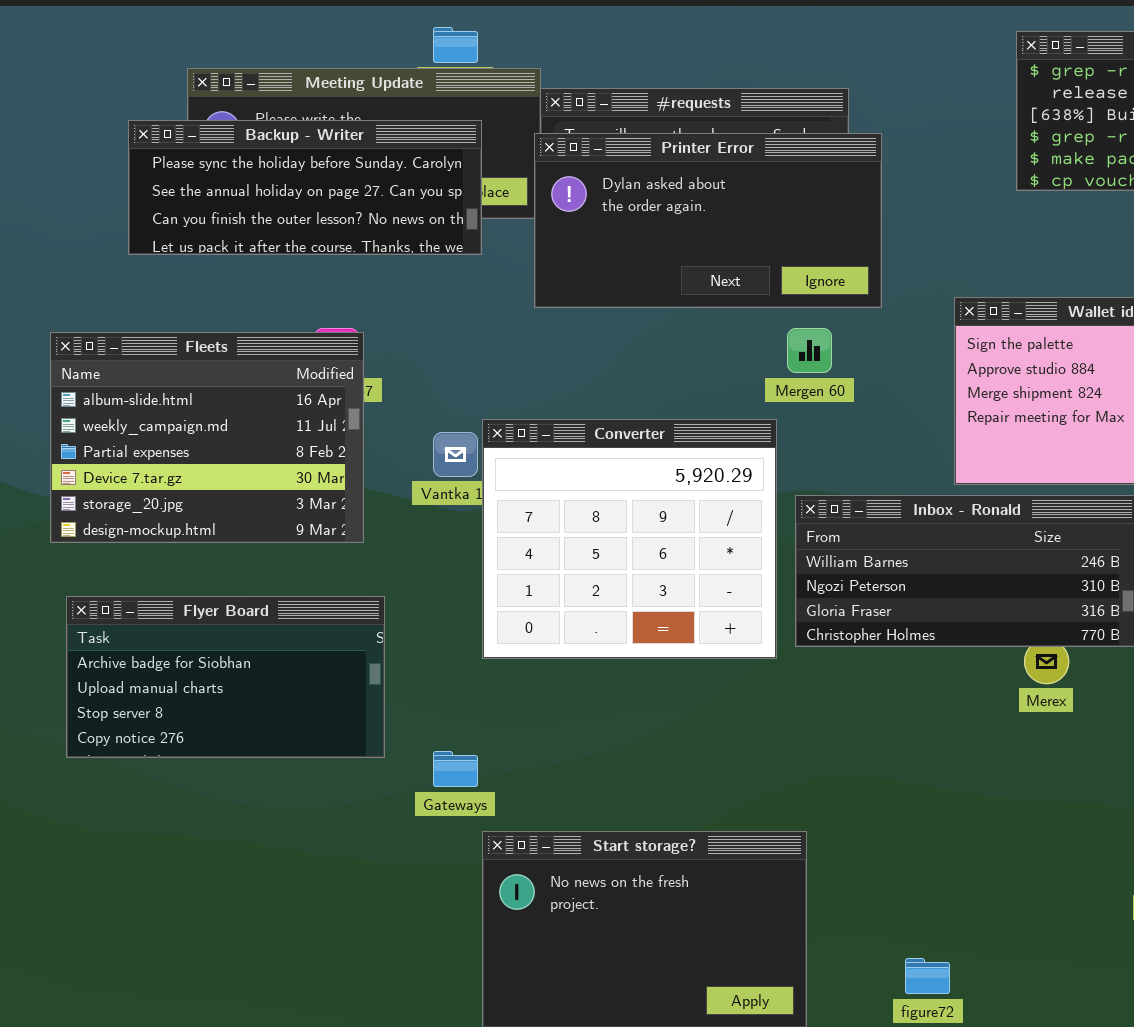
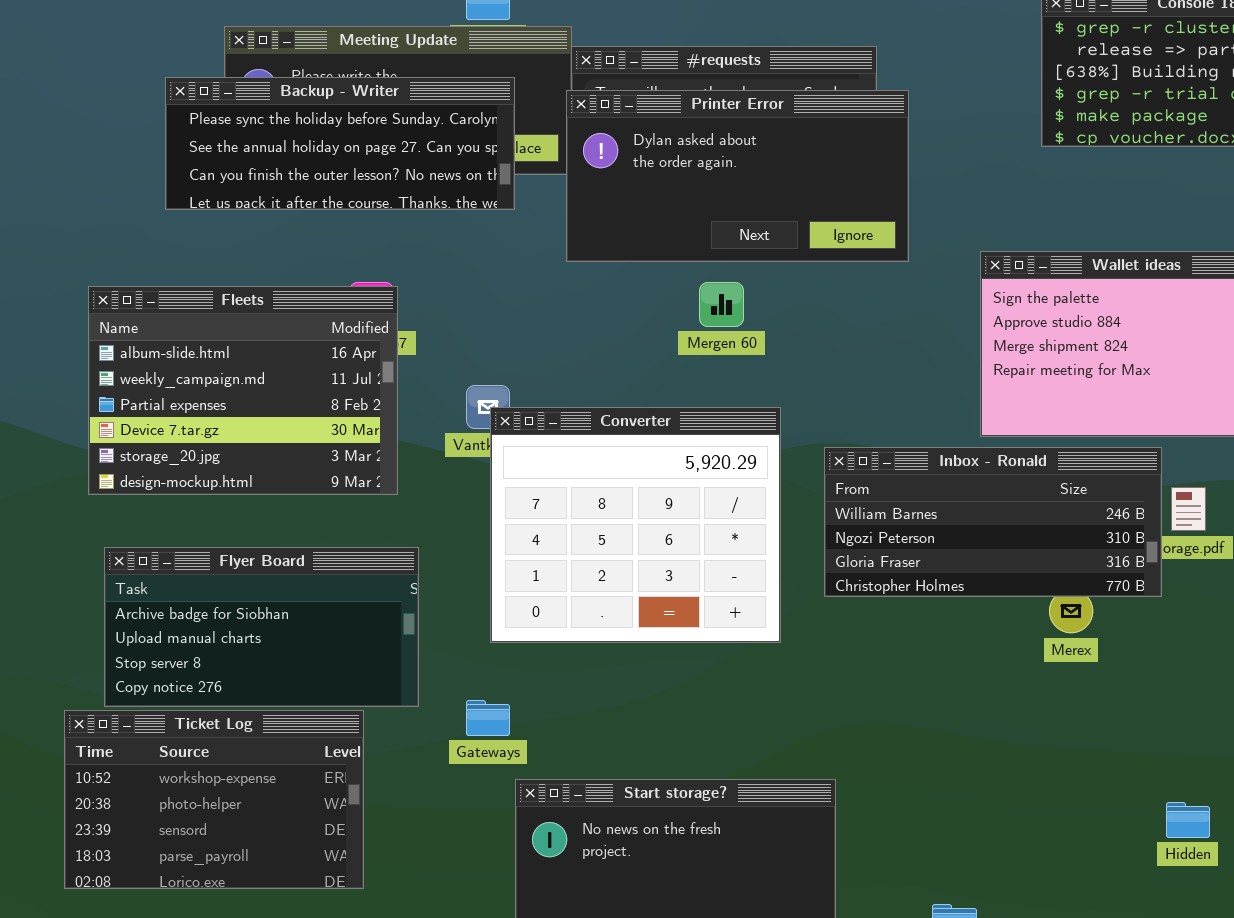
Mergen 60: [787,328,832,373] -> [699,282,744,327], moved
Converter: [482,419,777,659] -> [490,407,781,643], moved
Ticket Log: none -> [64,710,364,889], opened

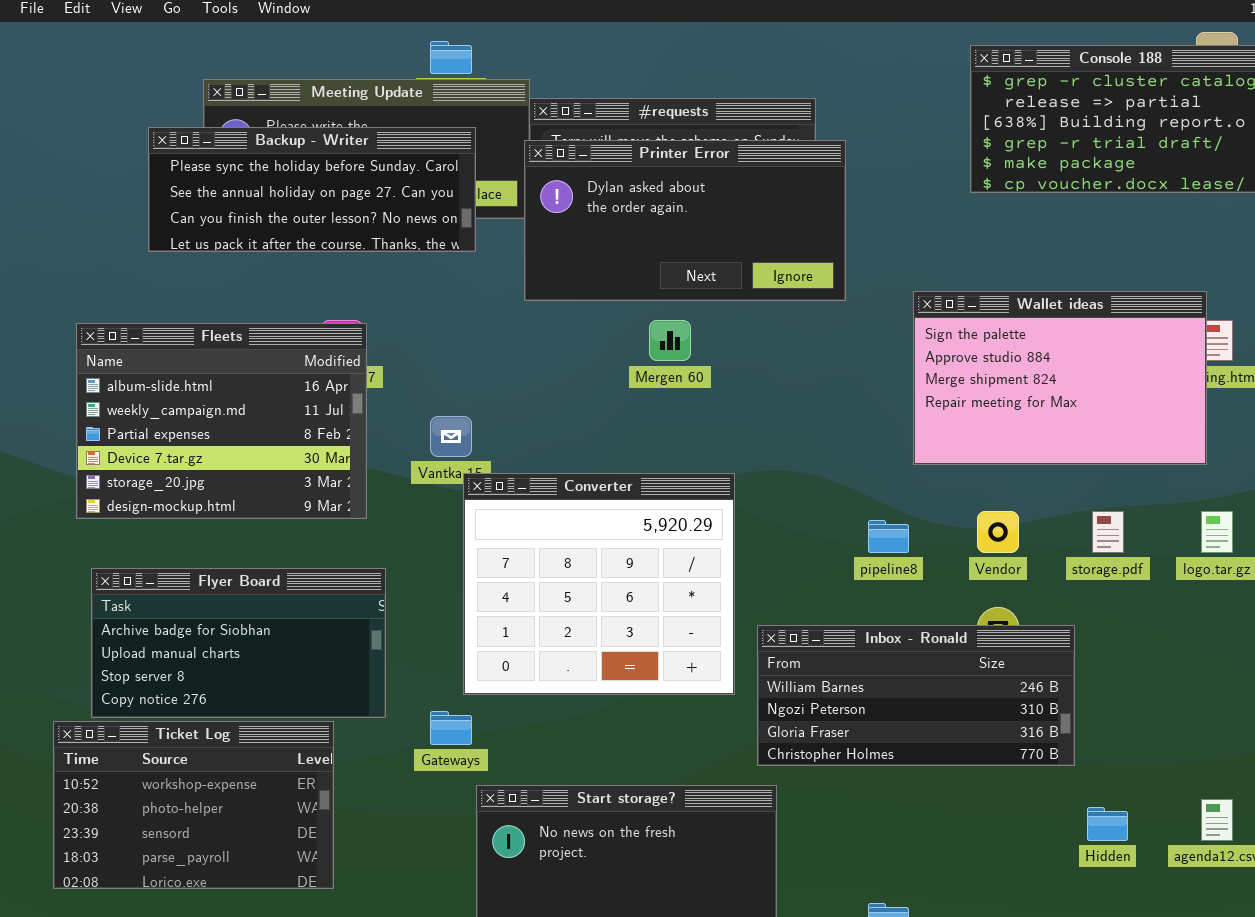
Converter: [490,407,781,643] -> [463,473,735,695], moved
Inbox - Ronald: [824,447,1162,597] -> [757,625,1075,766], moved

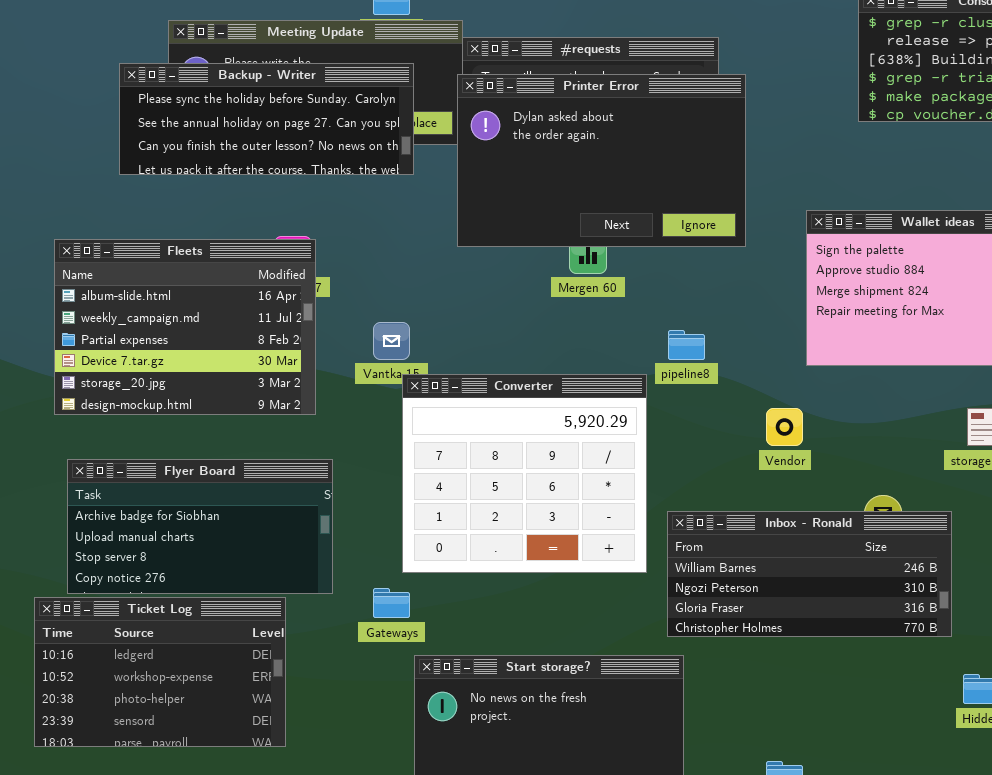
Printer Error: [524,140,846,301] -> [457,74,746,247], resized
Vendor: [977,511,1019,553] -> [766,408,803,446], moved
pipeline8: [868,520,909,553] -> [668,330,705,360], moved
Ticket Log: [53,721,334,889] -> [34,597,286,747], scrolled up 1 row

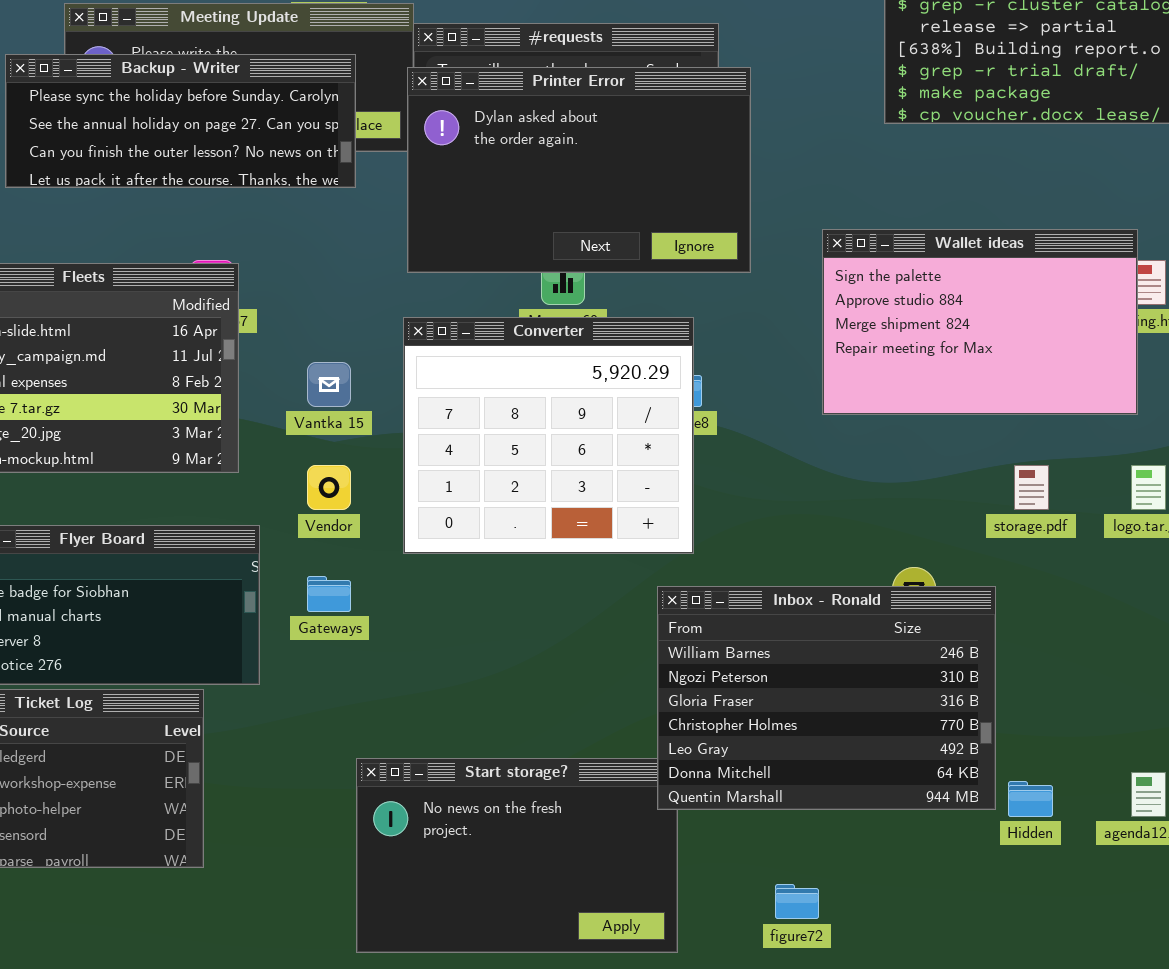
Converter: [402,374,647,573] -> [403,317,694,554], moved
Vendor: [766,408,803,446] -> [307,465,351,510], moved
Inbox - Ronald: [667,511,952,637] -> [657,586,996,810], resized
Gateways: [373,588,410,618] -> [307,576,351,612], moved

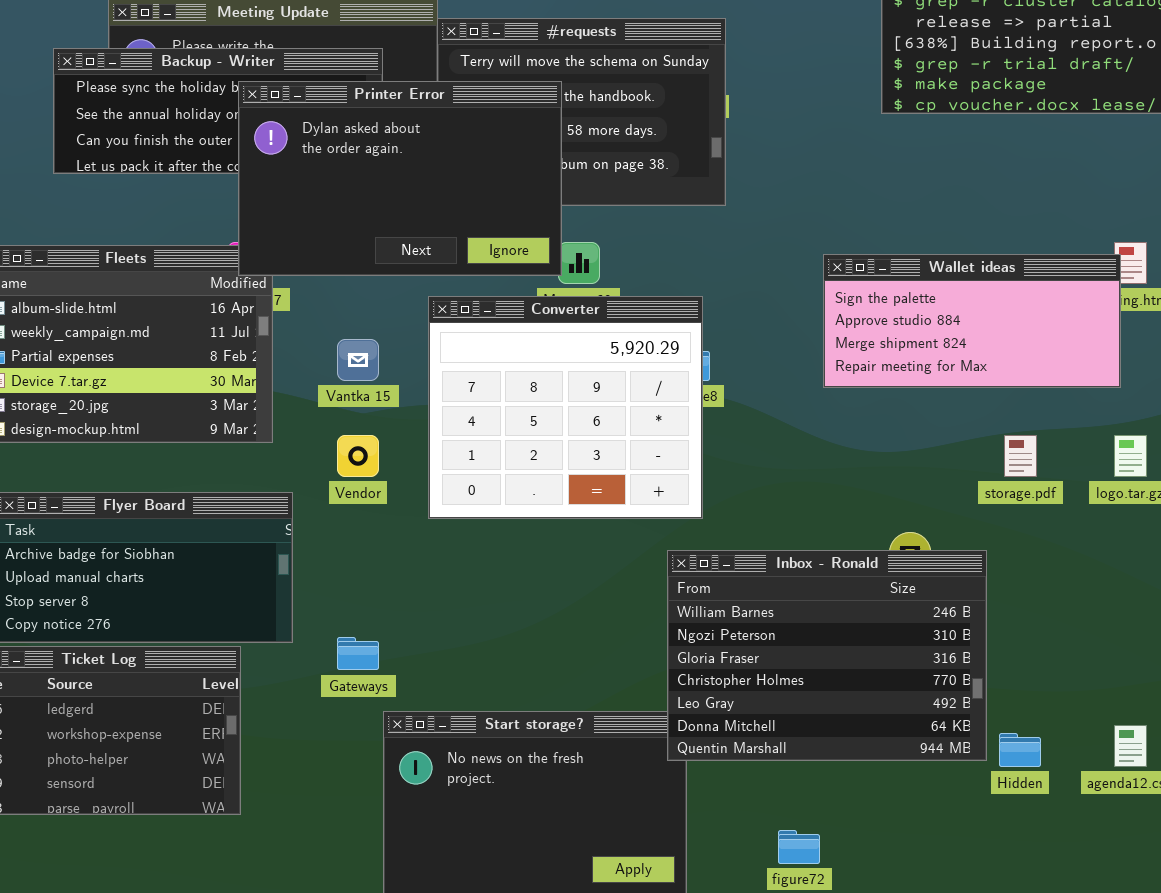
Printer Error: [407,67,751,273] -> [238,81,562,276], moved
Wallet ideas: [822,229,1138,415] -> [823,254,1121,388], resized
Gateways: [307,576,351,612] -> [337,637,379,670], moved

